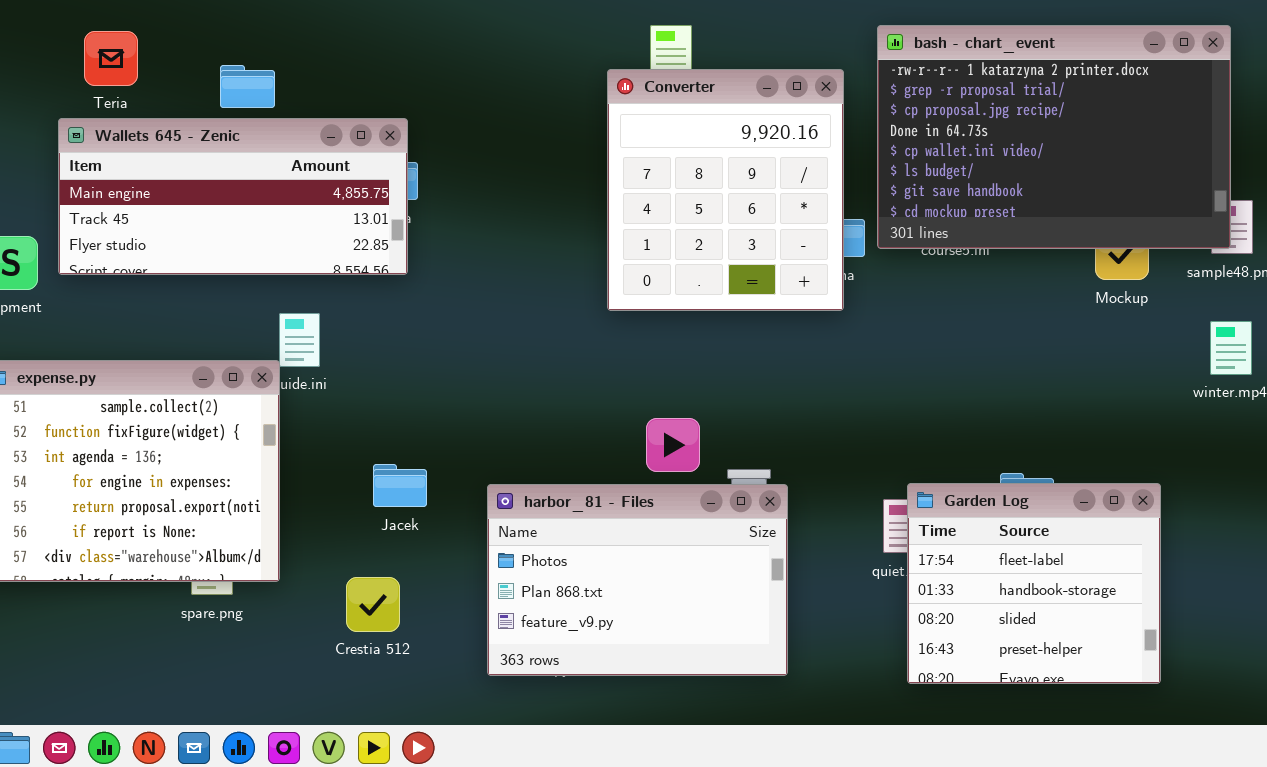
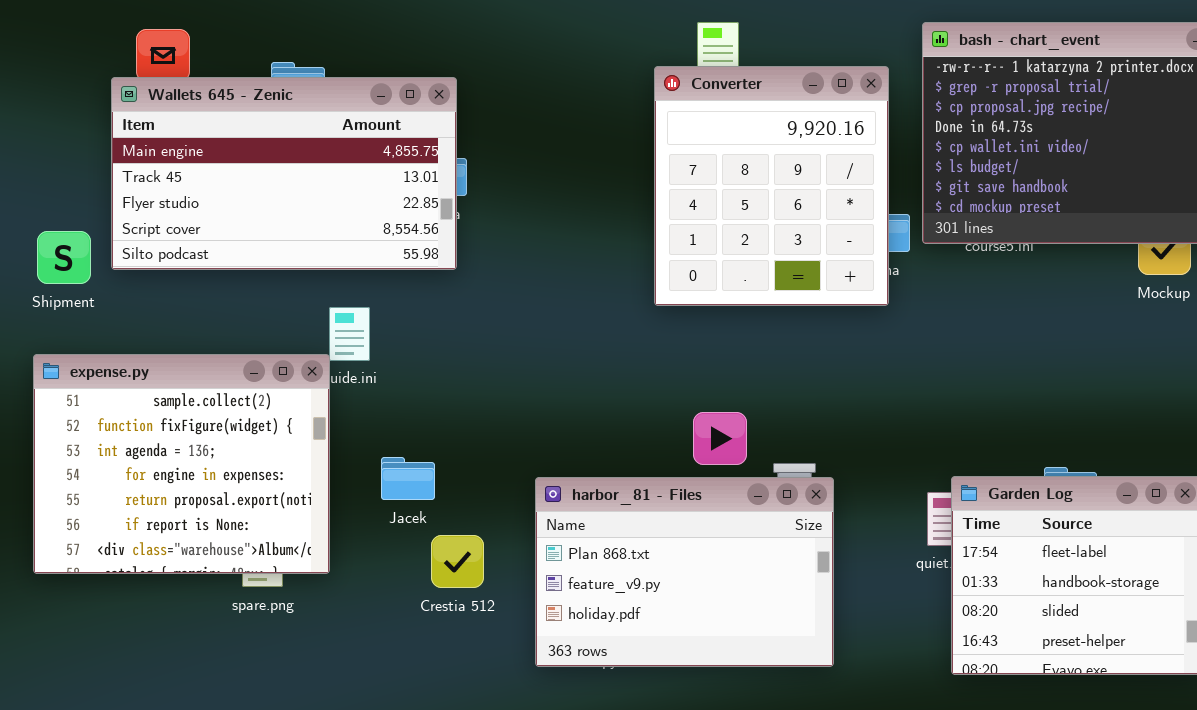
Wallets 645 - Zenic: [58,118,408,275] -> [111,77,457,270], resized
Jacek: [373,464,427,507] -> [381,457,435,500], moved
harbor_81 - Files: [487,484,788,676] -> [535,477,834,667], scrolled down 1 row
Crestia 512: [346,577,400,632] -> [431,535,484,588], moved

